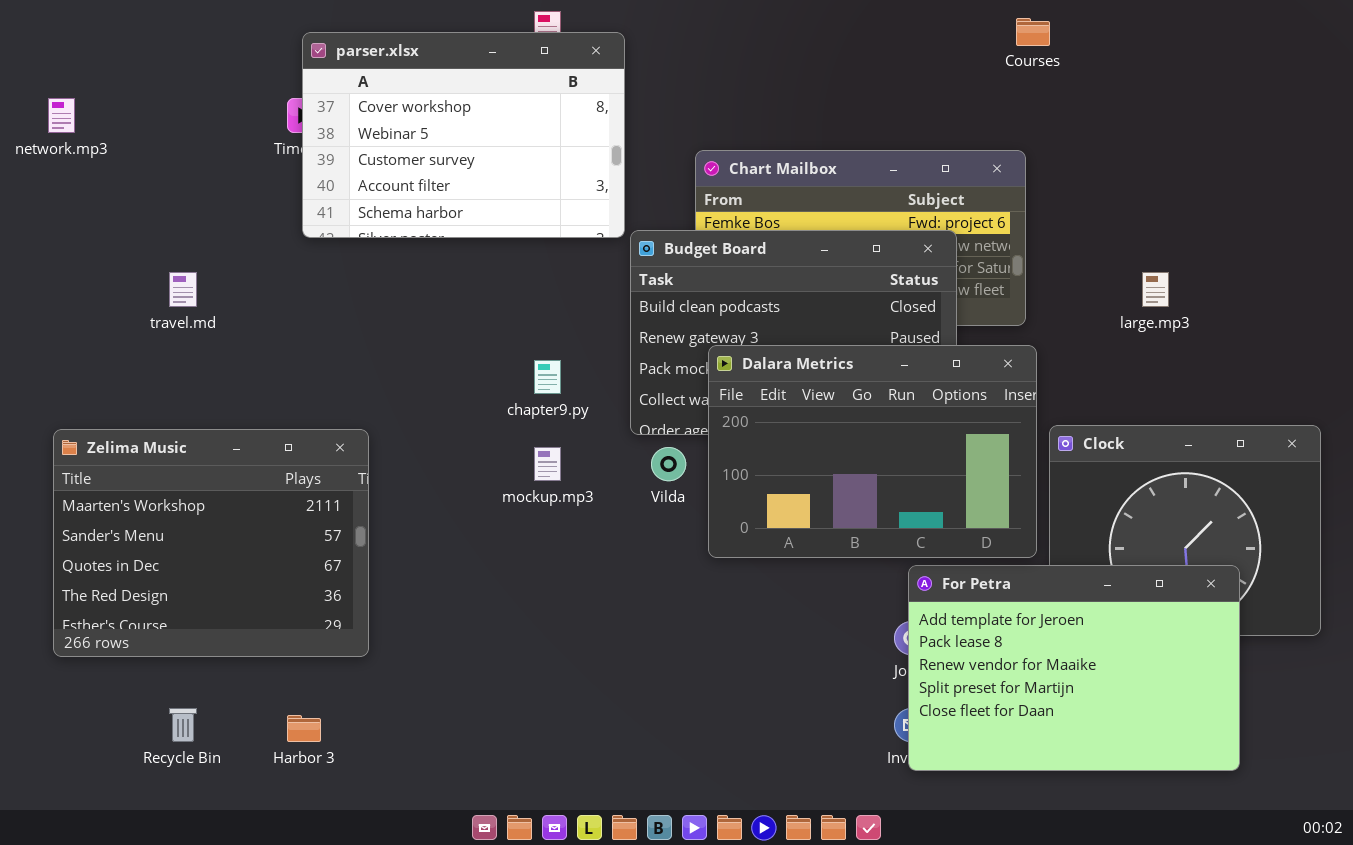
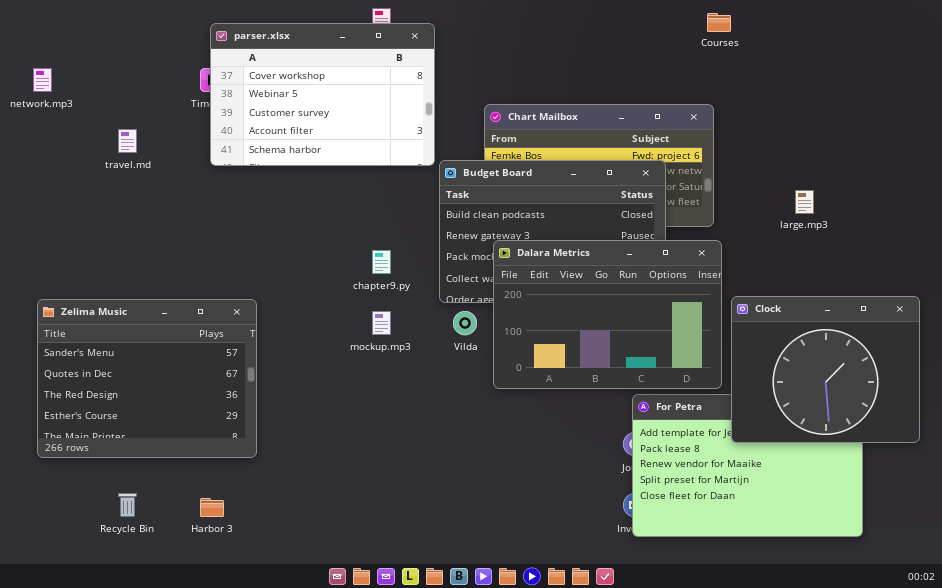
travel.md: [169,272,197,307] -> [118,129,137,153], moved
Clock: [1049,425,1321,636] -> [731,296,920,443], raised
Zelima Music: [53,429,369,657] -> [37,299,257,458], scrolled down 1 row

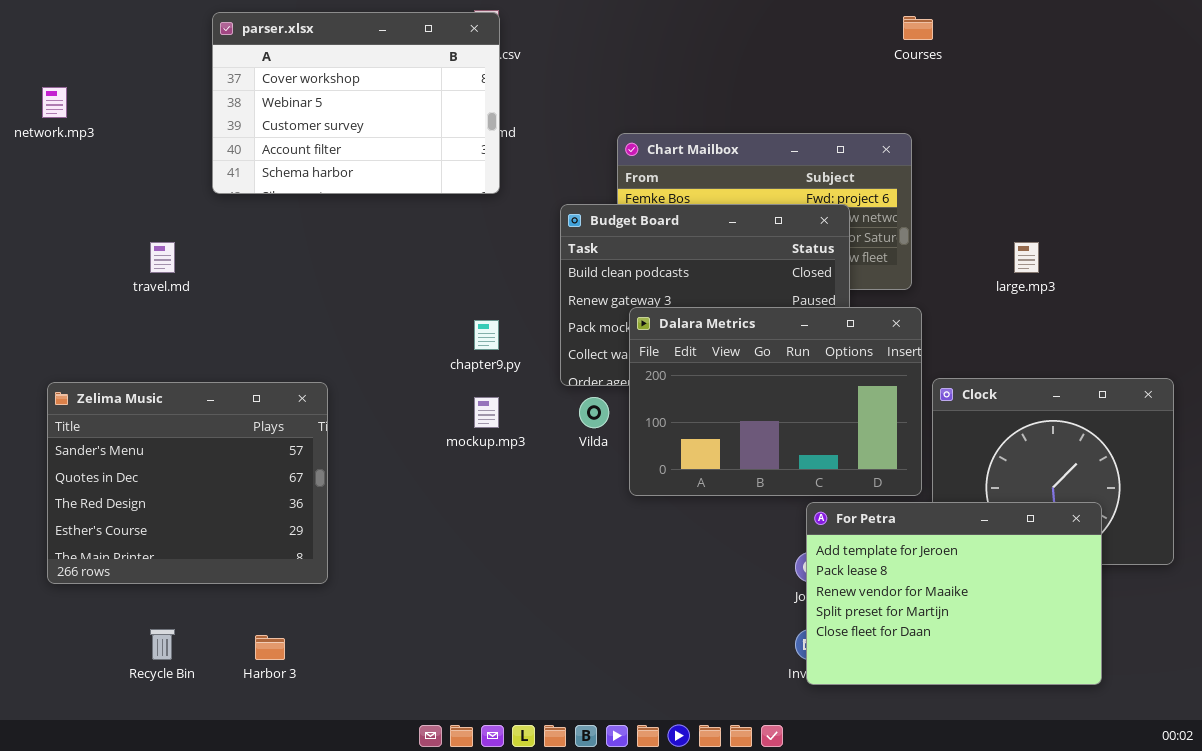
parser.xlsx: [210,23,435,166] -> [212,12,500,194], moved
travel.md: [118,129,137,153] -> [150,242,175,273], moved
For Petra: [632,394,863,537] -> [806,502,1102,685], raised

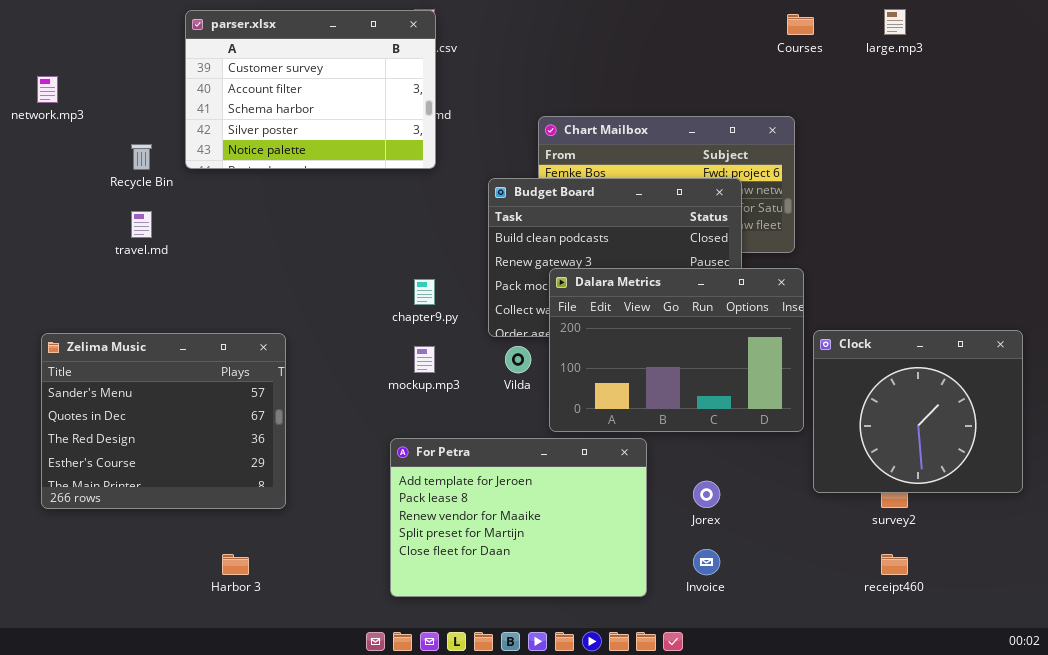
parser.xlsx: [212,12,500,194] -> [185,10,436,169], scrolled down 2 rows
large.mp3: [1014,242,1039,273] -> [884,9,906,35], moved
For Petra: [806,502,1102,685] -> [390,438,647,597], moved
Recycle Bin: [150,629,175,660] -> [131,144,152,170], moved

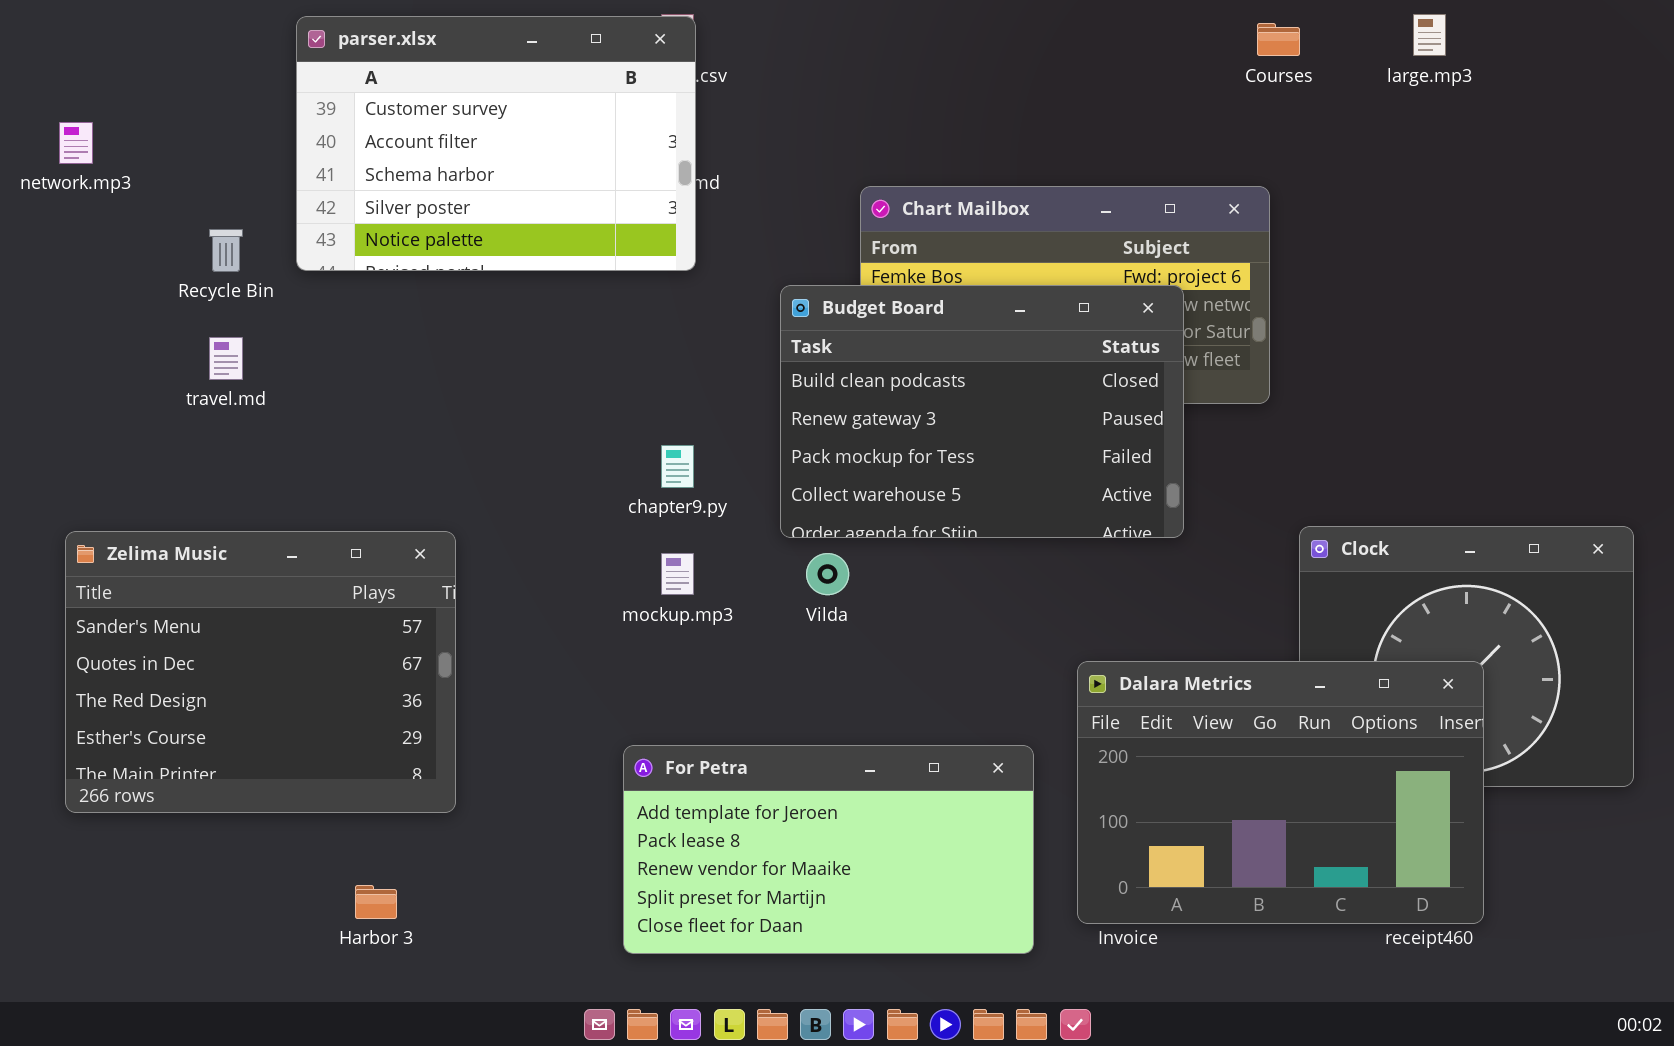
Dalara Metrics: [549,268,804,432] -> [1077,661,1484,924], moved
For Petra: [390,438,647,597] -> [623,745,1034,954], resized

